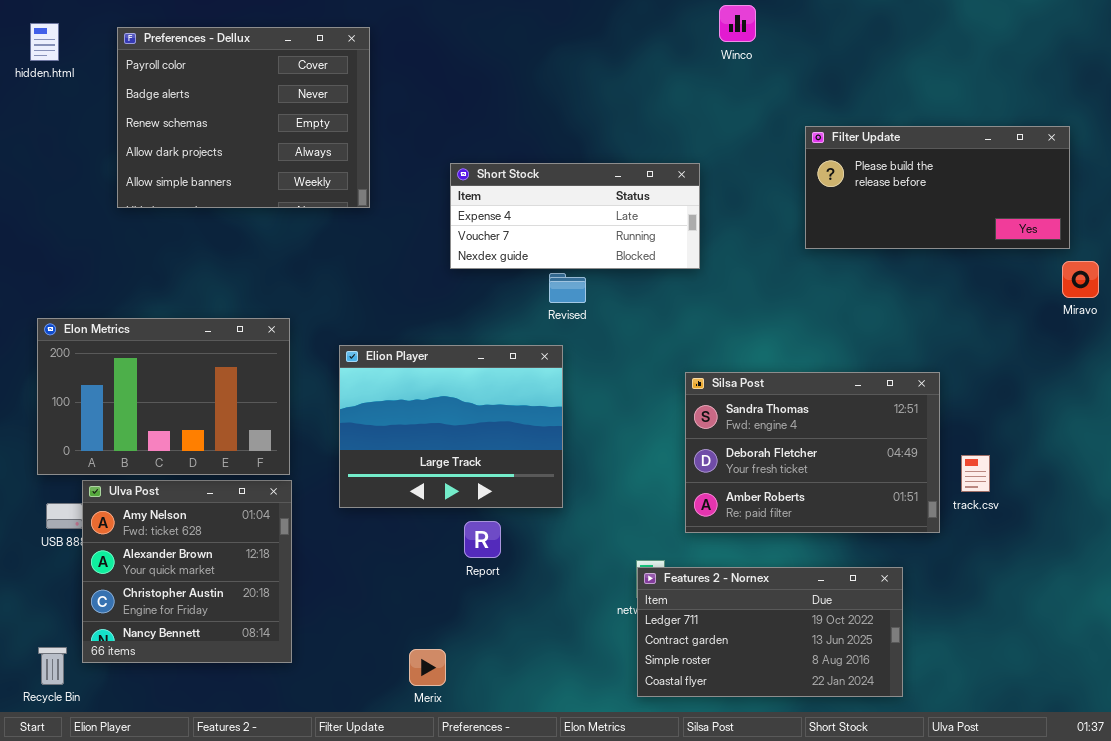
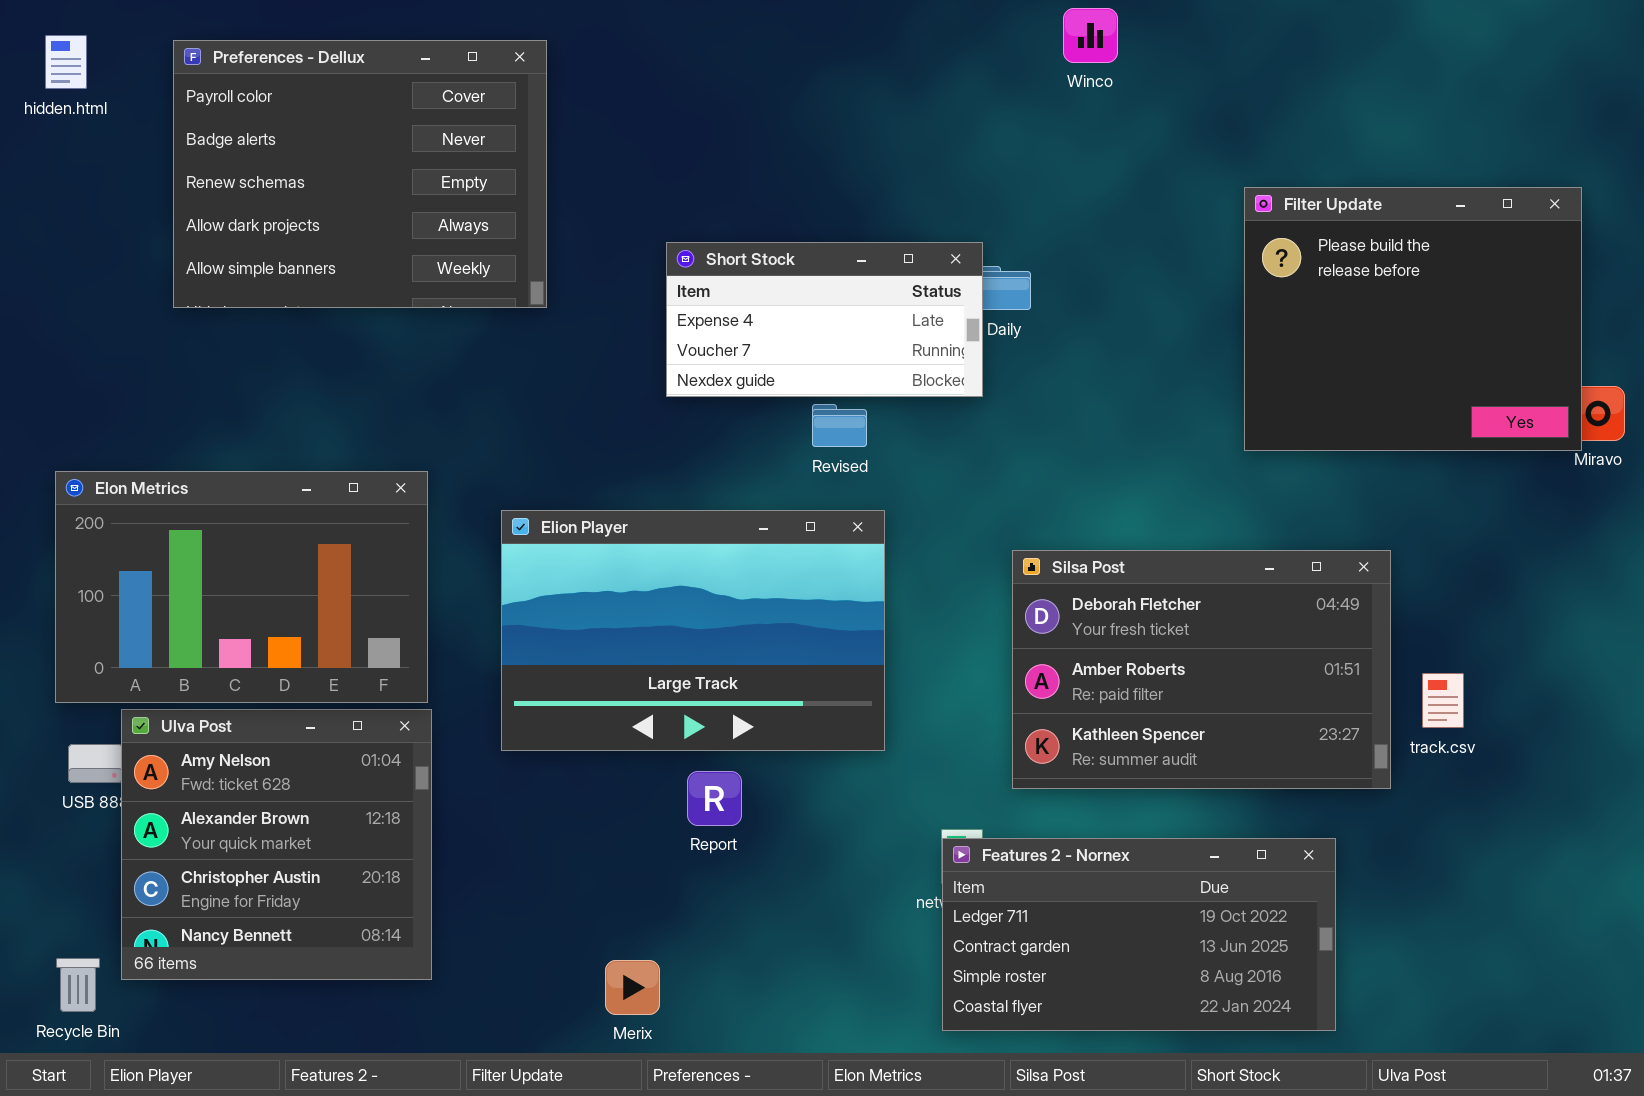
Filter Update: [805,126,1070,249] -> [1244,187,1582,451], resized
Short Stock: [450,163,700,269] -> [666,242,983,397], resized
Elion Player: [339,345,563,508] -> [501,510,885,751], resized
Silsa Post: [685,372,940,533] -> [1012,550,1391,789], scrolled down 1 row

